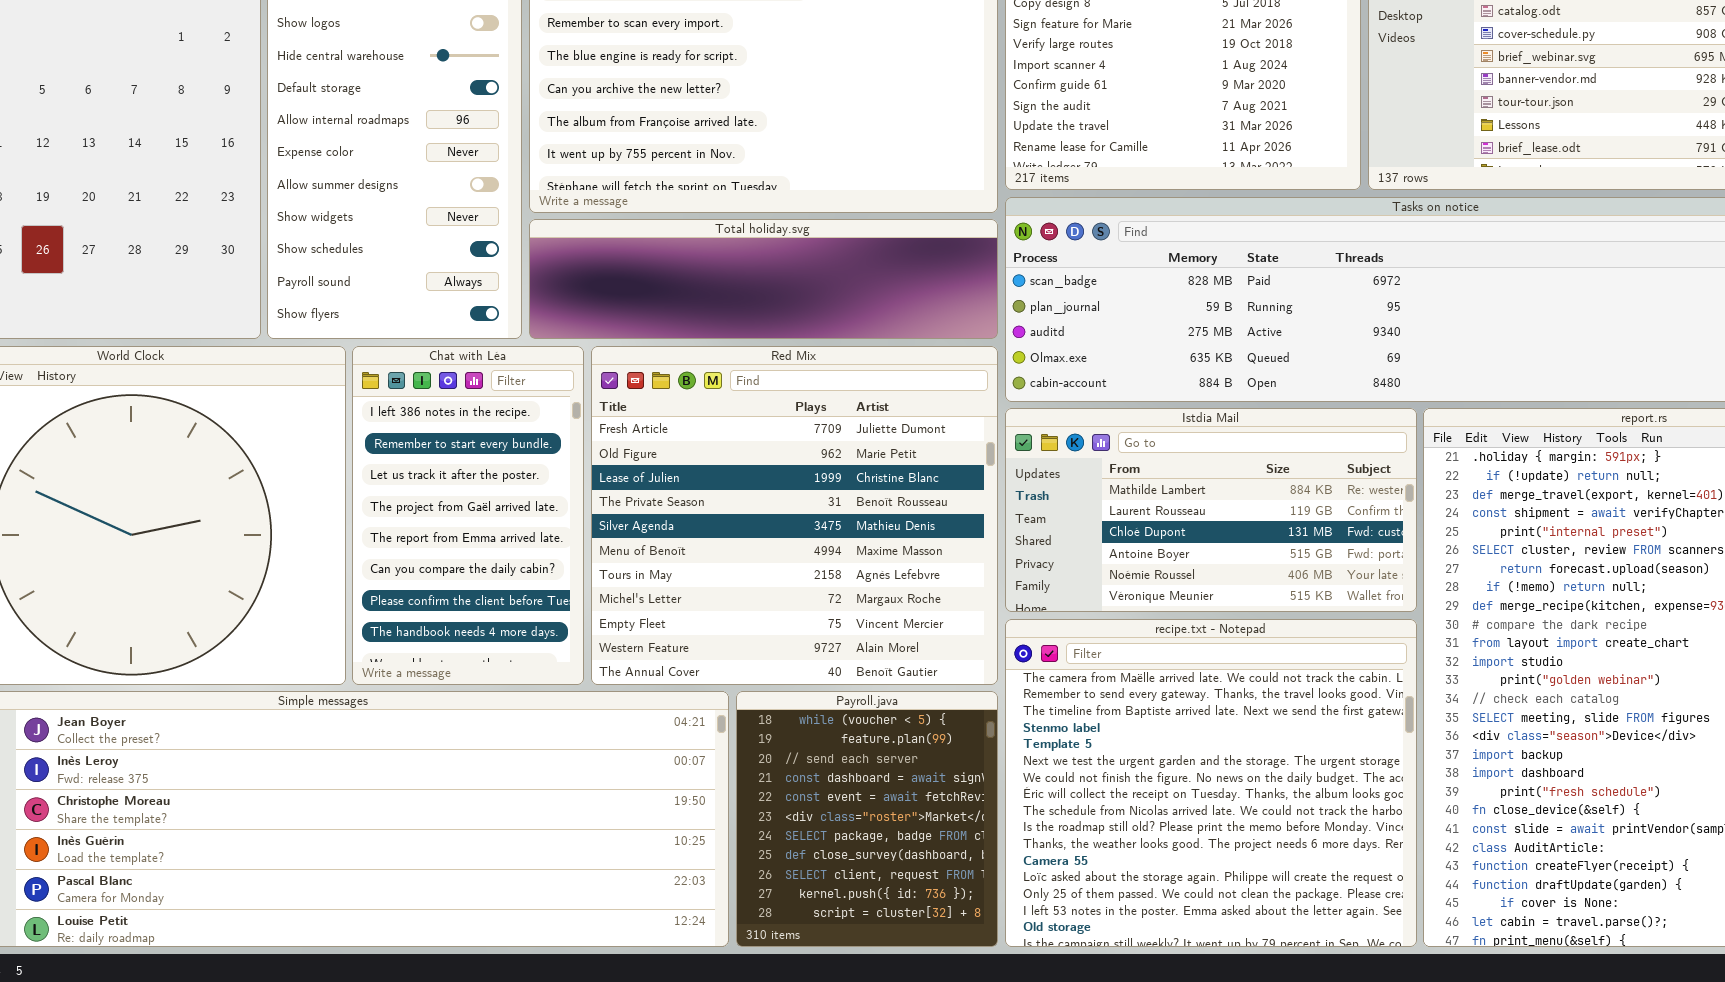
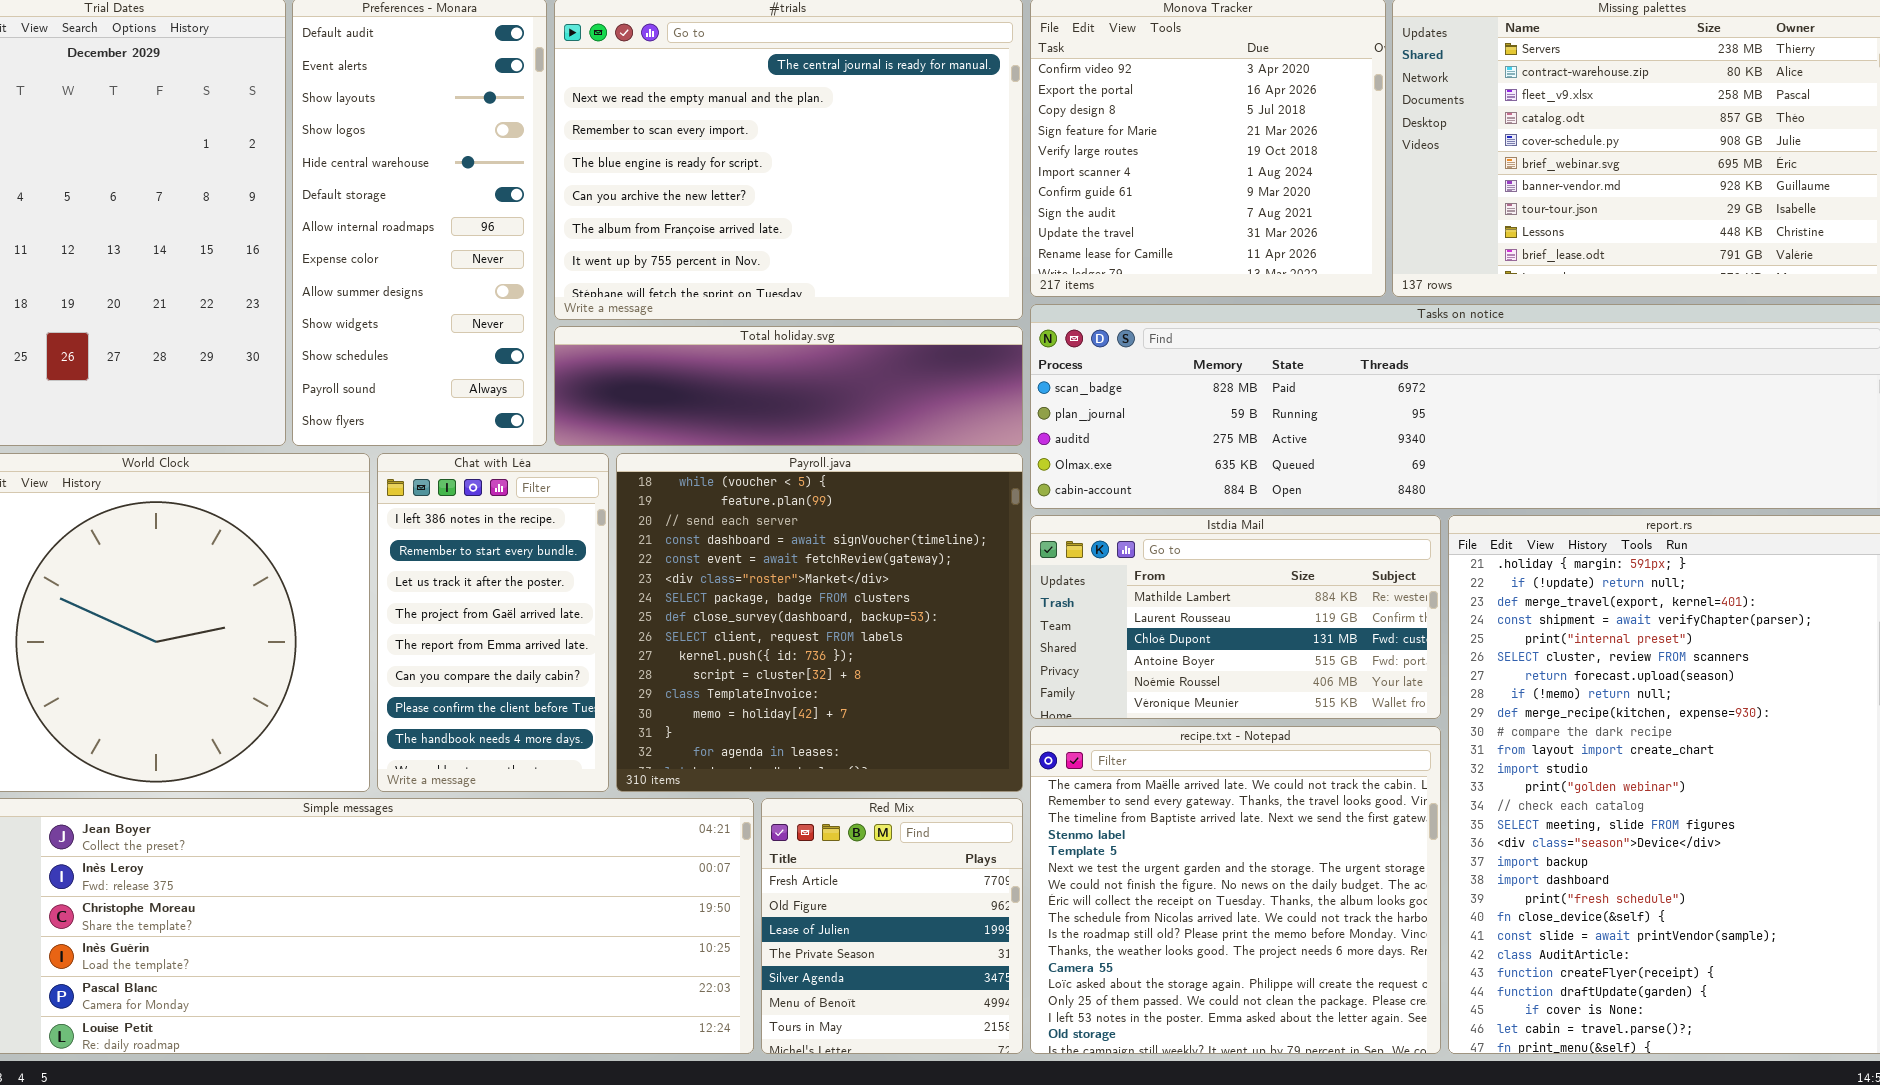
Red Mix: [591,346,998,685] -> [761,798,1023,1054], moved, resized
Payroll.java: [736,691,998,947] -> [616,453,1023,792], moved, resized

